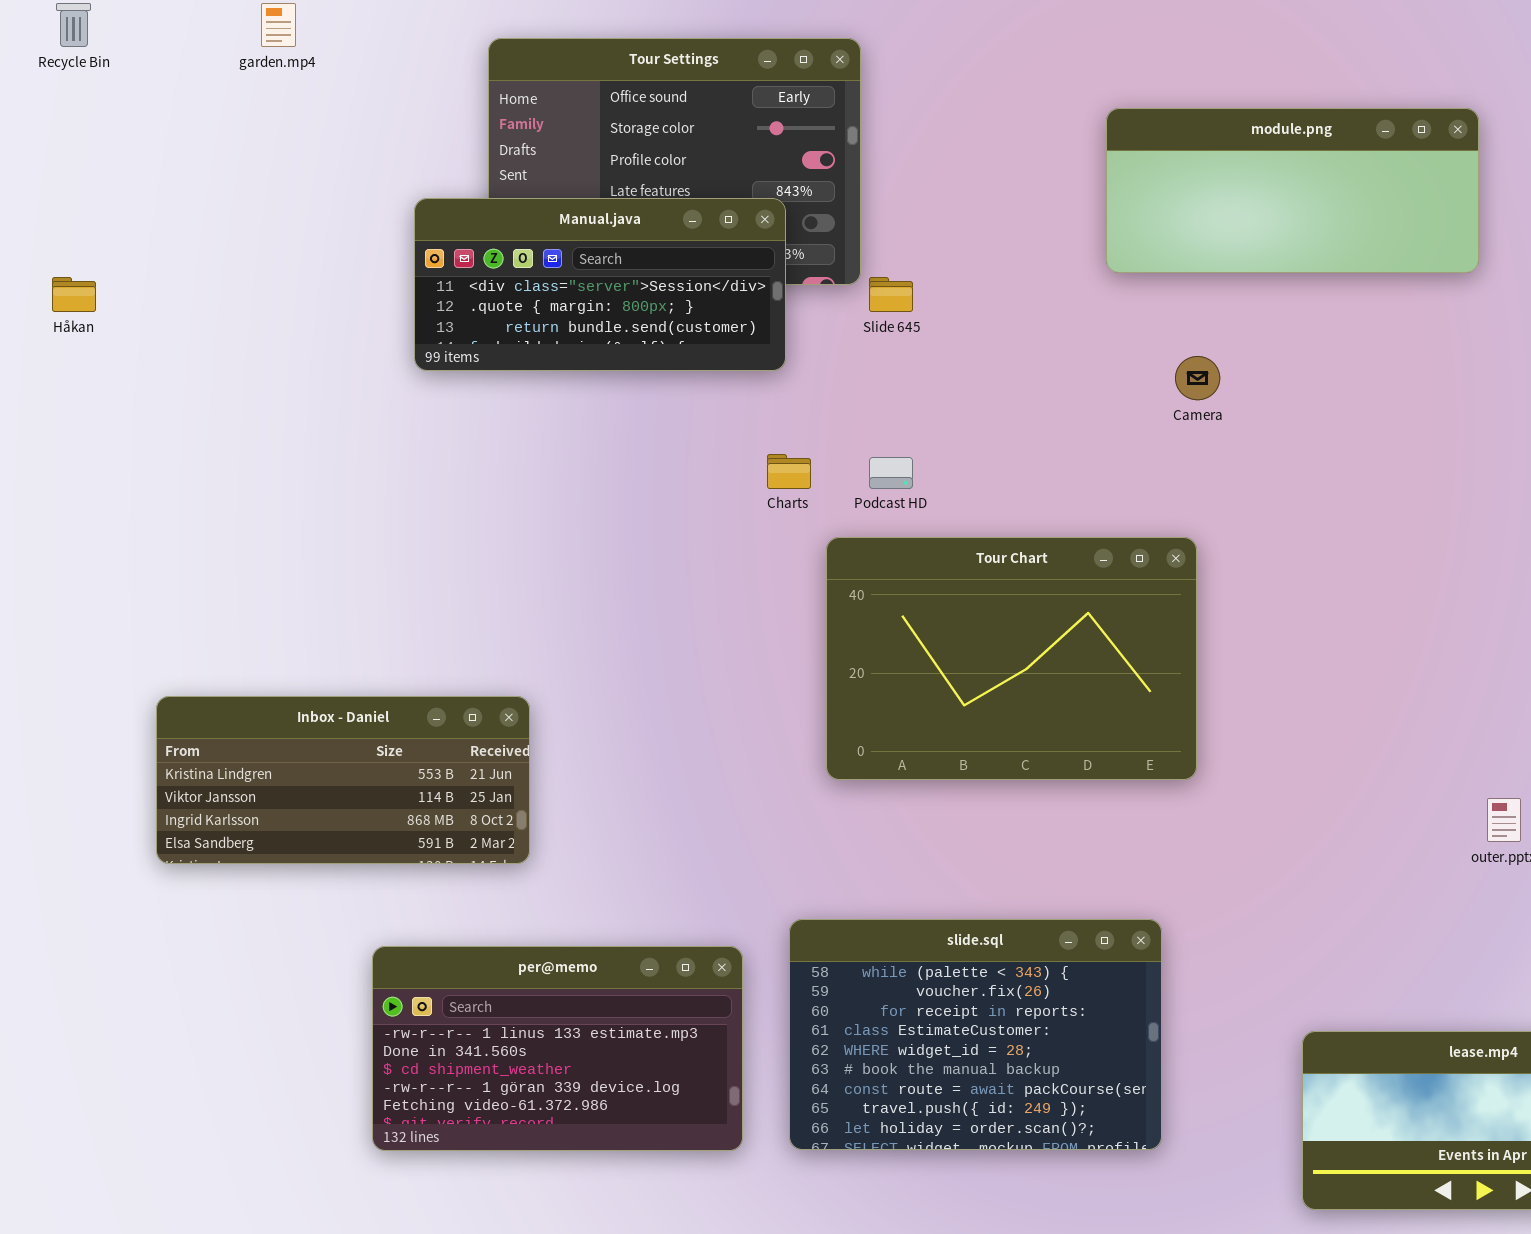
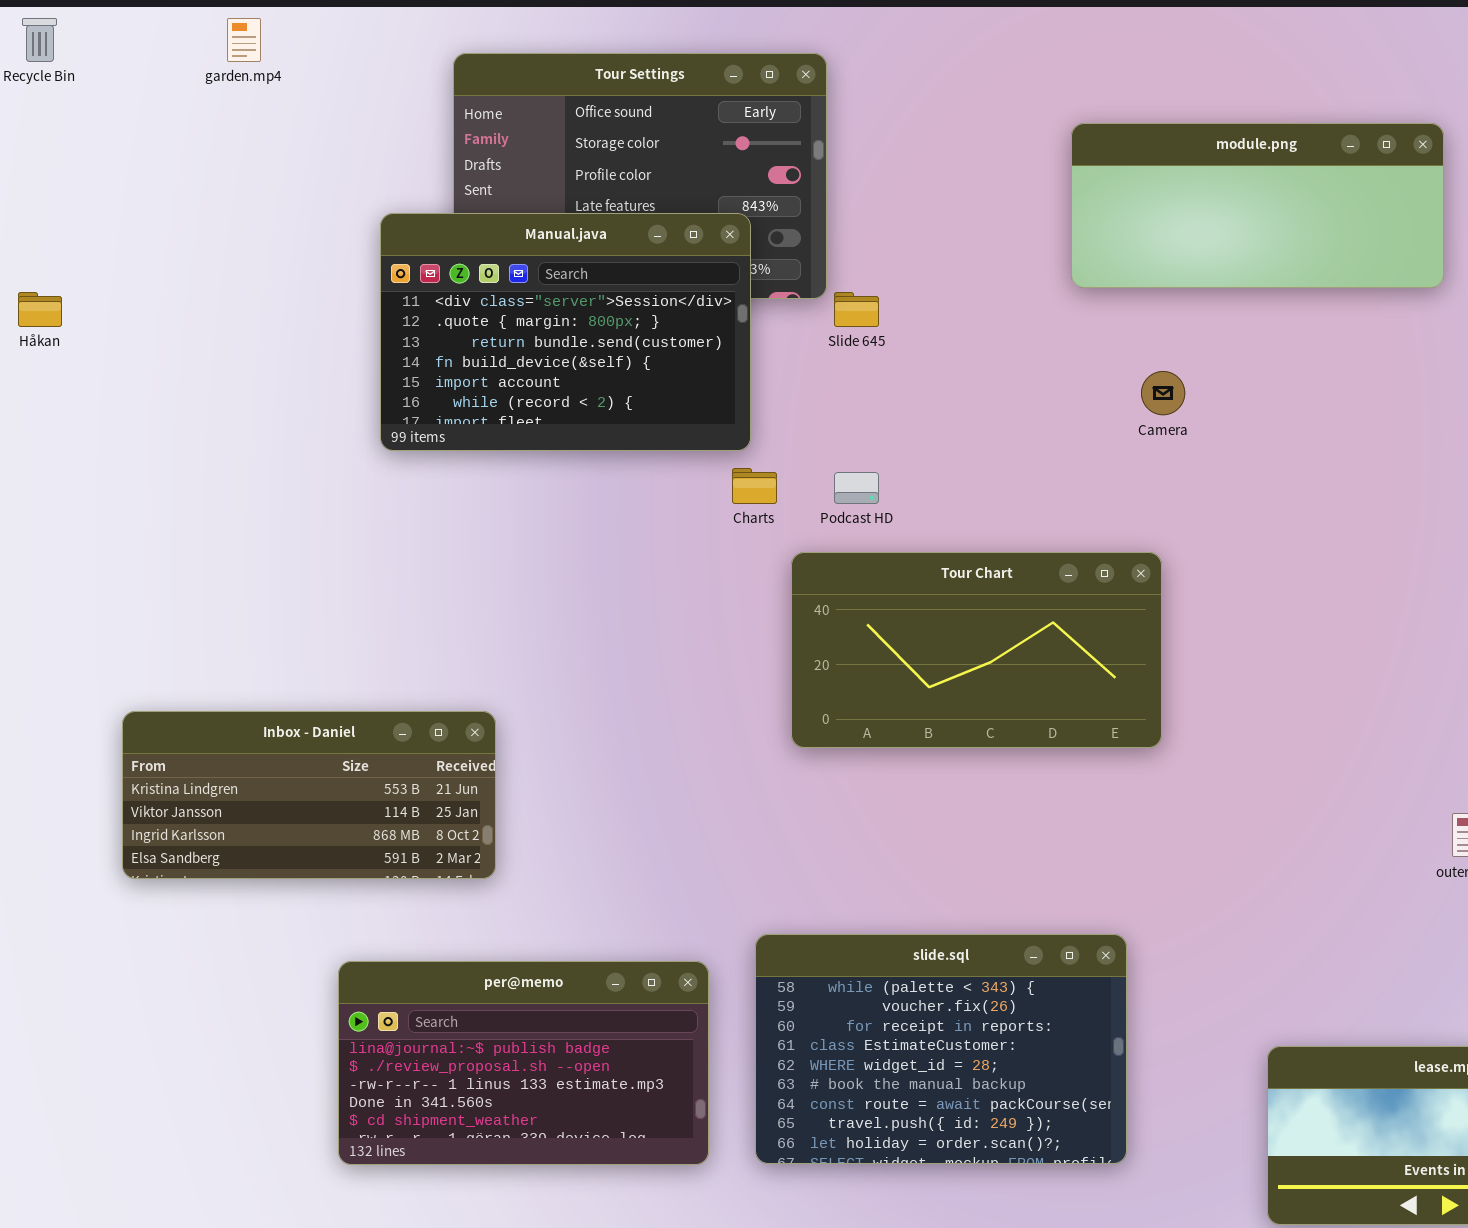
Manual.java: [414,198,786,371] -> [380,213,751,451], resized
Tour Chart: [826,537,1197,780] -> [791,552,1162,748], resized
per@memo: [372,946,743,1151] -> [338,961,709,1165], scrolled up 2 rows

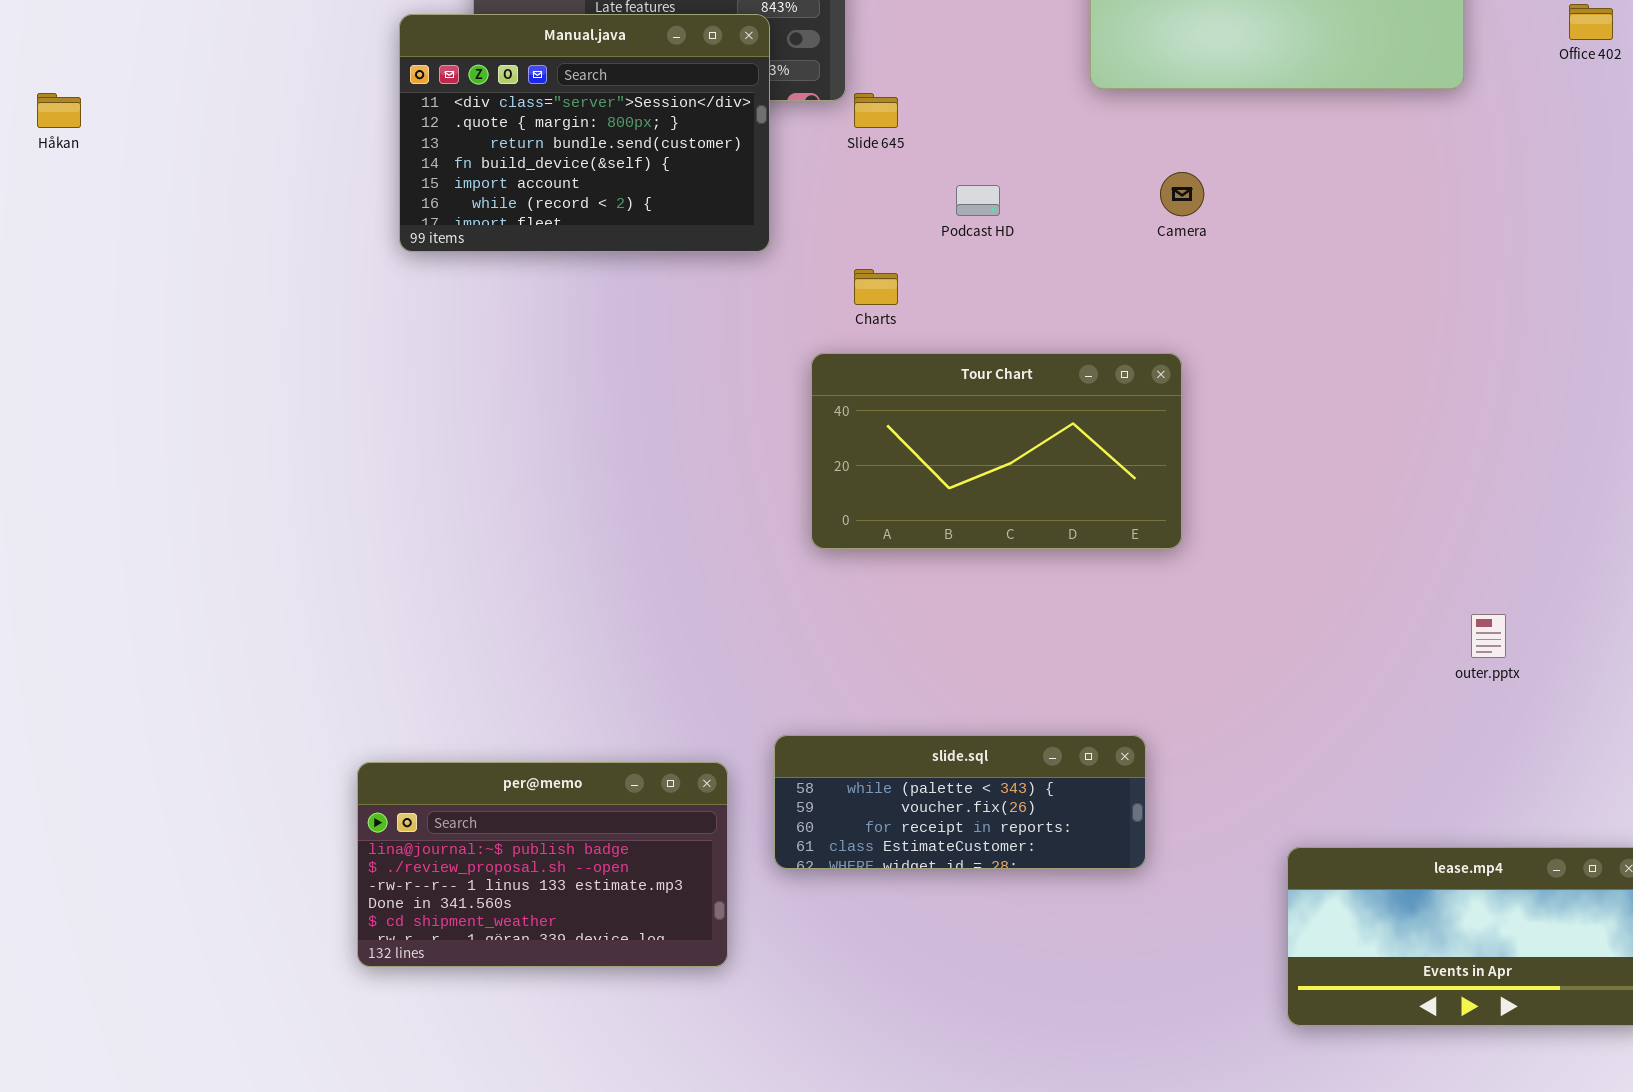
Charts: [732,468,777,504] -> [854,269,898,305], moved
Podcast HD: [834,472,879,504] -> [956,185,1000,216], moved
Inbox - Daniel: [122,711,496,879] -> none, closed
slide.sql: [755,934,1127,1164] -> [774,735,1146,869], resized

